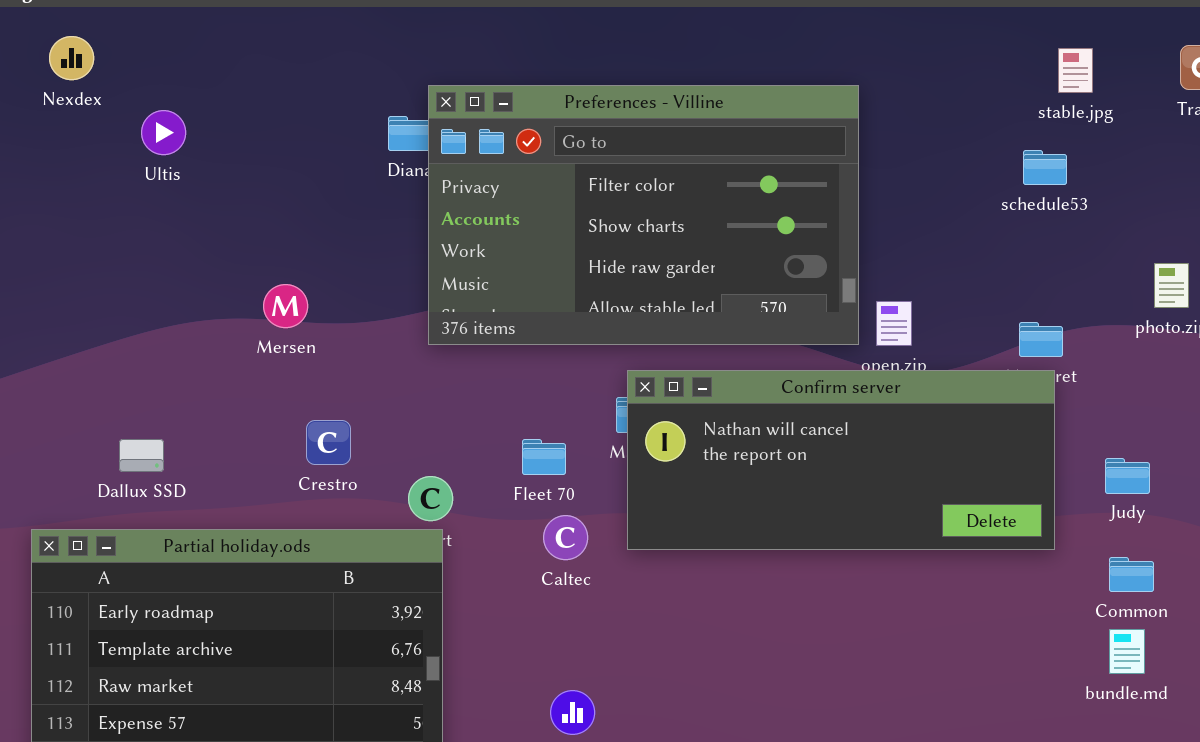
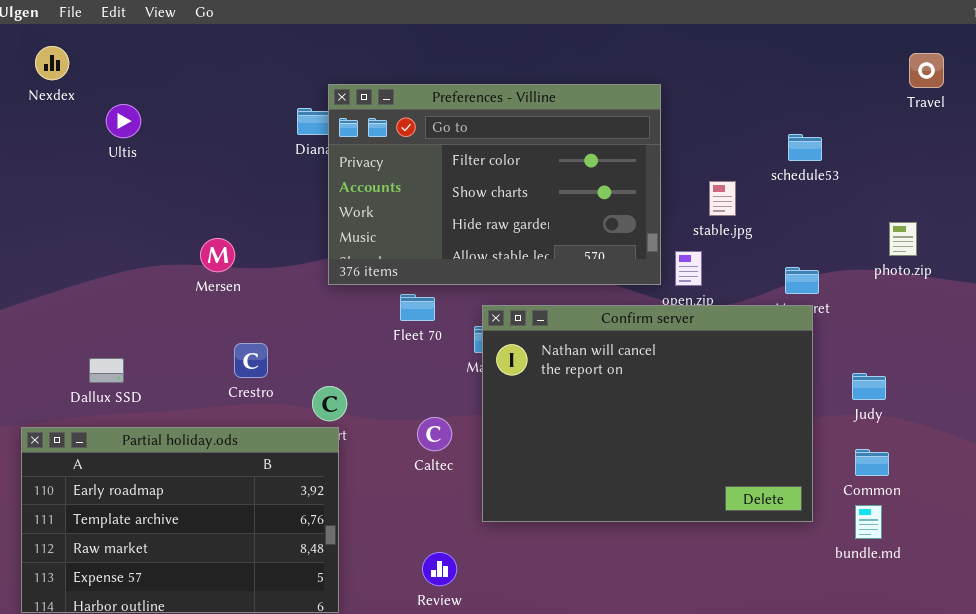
stable.jpg: [1058,48,1093,93] -> [709,181,736,216], moved
Confirm server: [627,370,1055,550] -> [482,305,813,522], resized
Fleet 70: [522,439,566,475] -> [400,294,435,321], moved

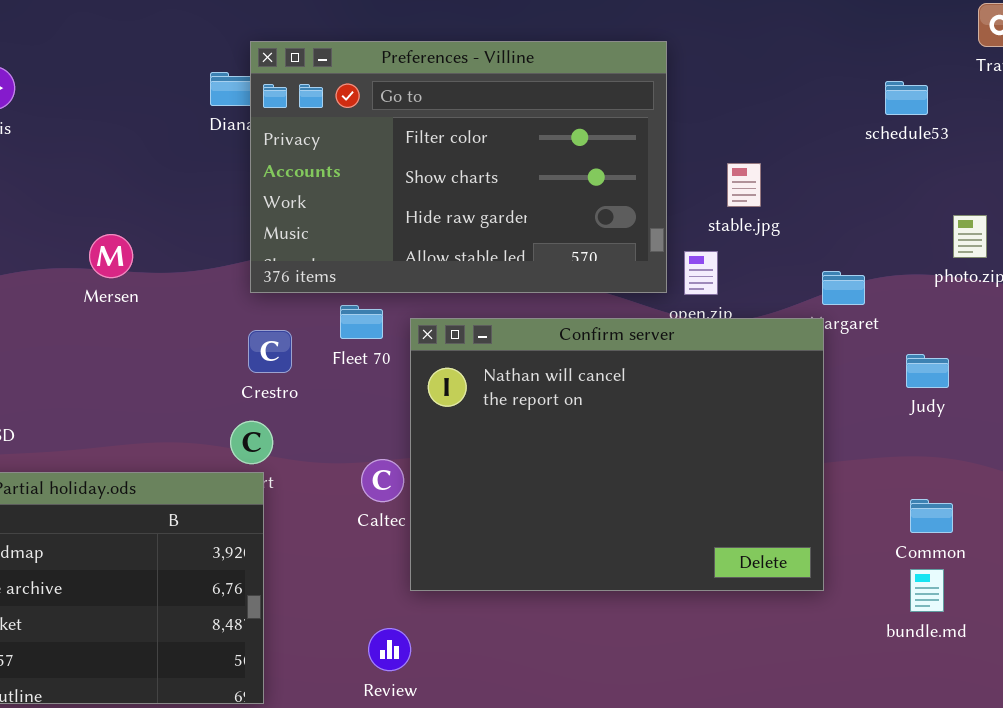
schedule53: [788,134,822,161] -> [885,81,928,115], moved
Confirm server: [482,305,813,522] -> [410,318,824,591], moved
Crestro: [234,343,268,378] -> [248,330,292,373], moved
Judy: [852,373,886,400] -> [906,354,949,388], moved

